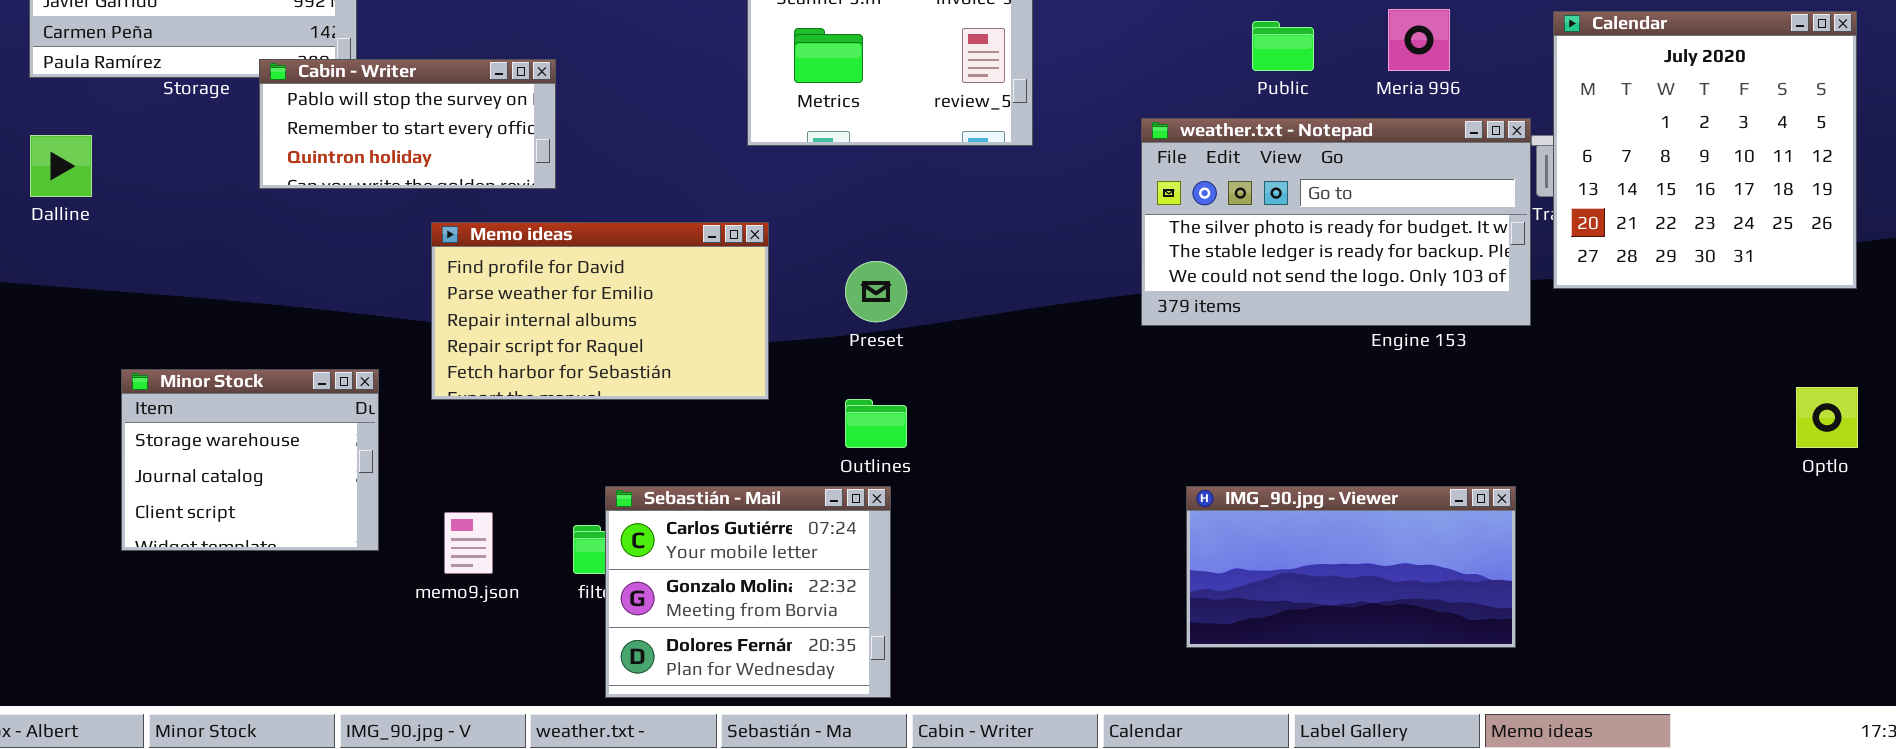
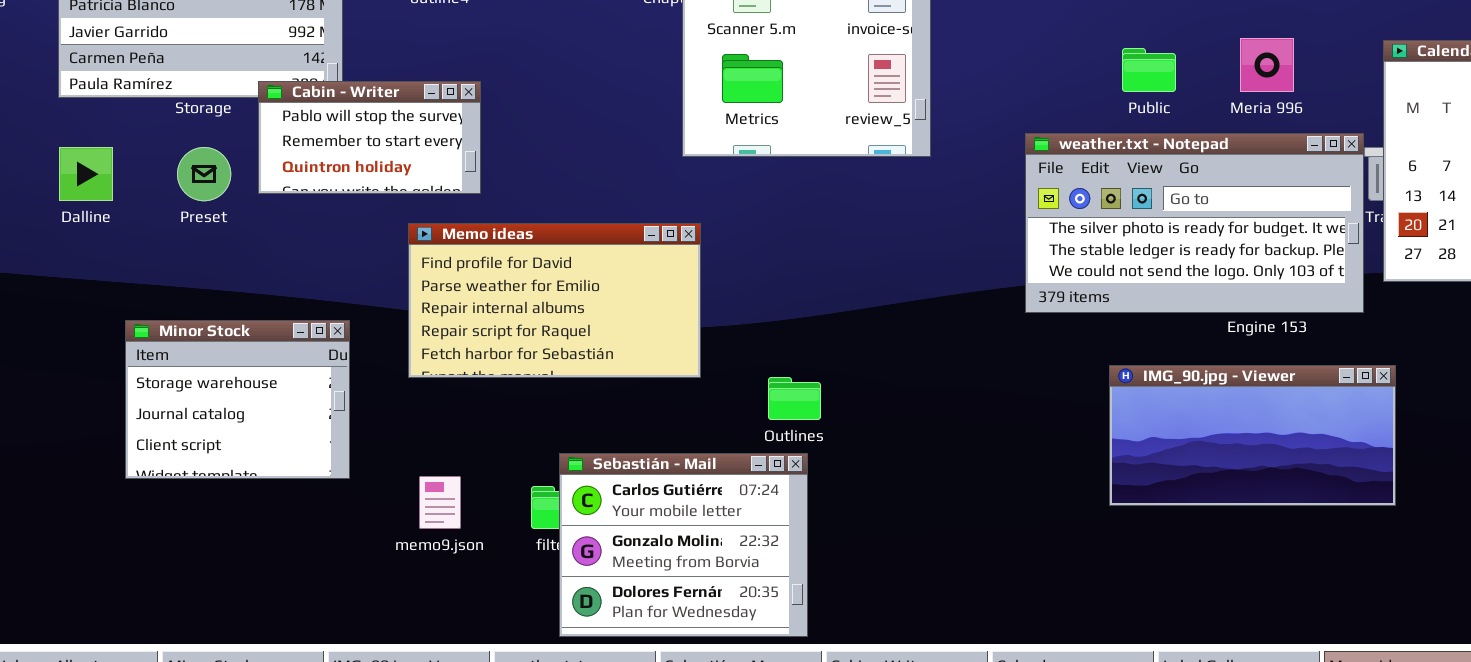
Cabin - Writer: [259,59,556,189] -> [258,81,481,194], resized
Preset: [845,261,907,322] -> [177,147,231,201], moved
Minor Stock: [121,369,379,551] -> [125,320,350,479], moved
IMG_90.jpg - Viewer: [1186,486,1516,648] -> [1109,365,1396,506], moved

